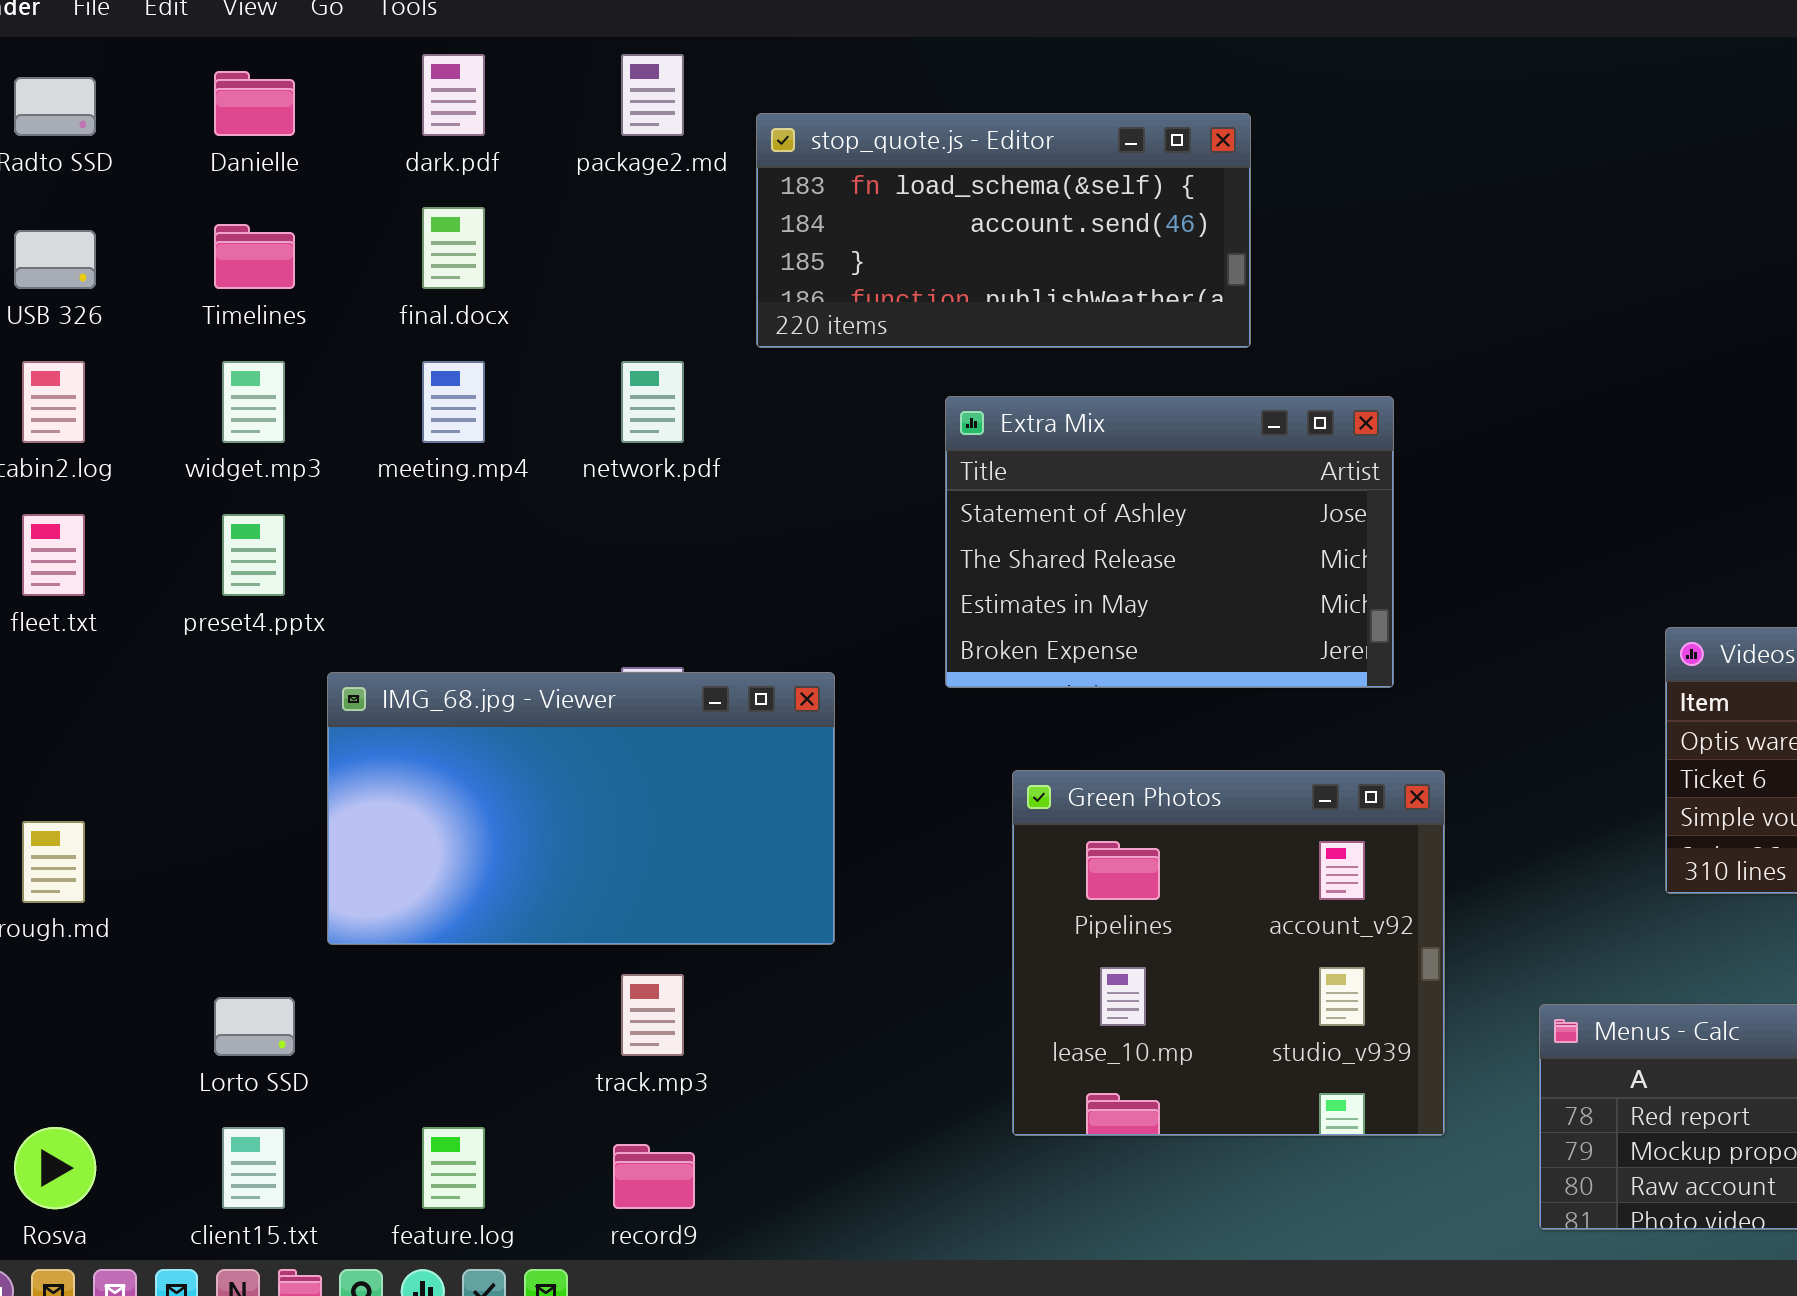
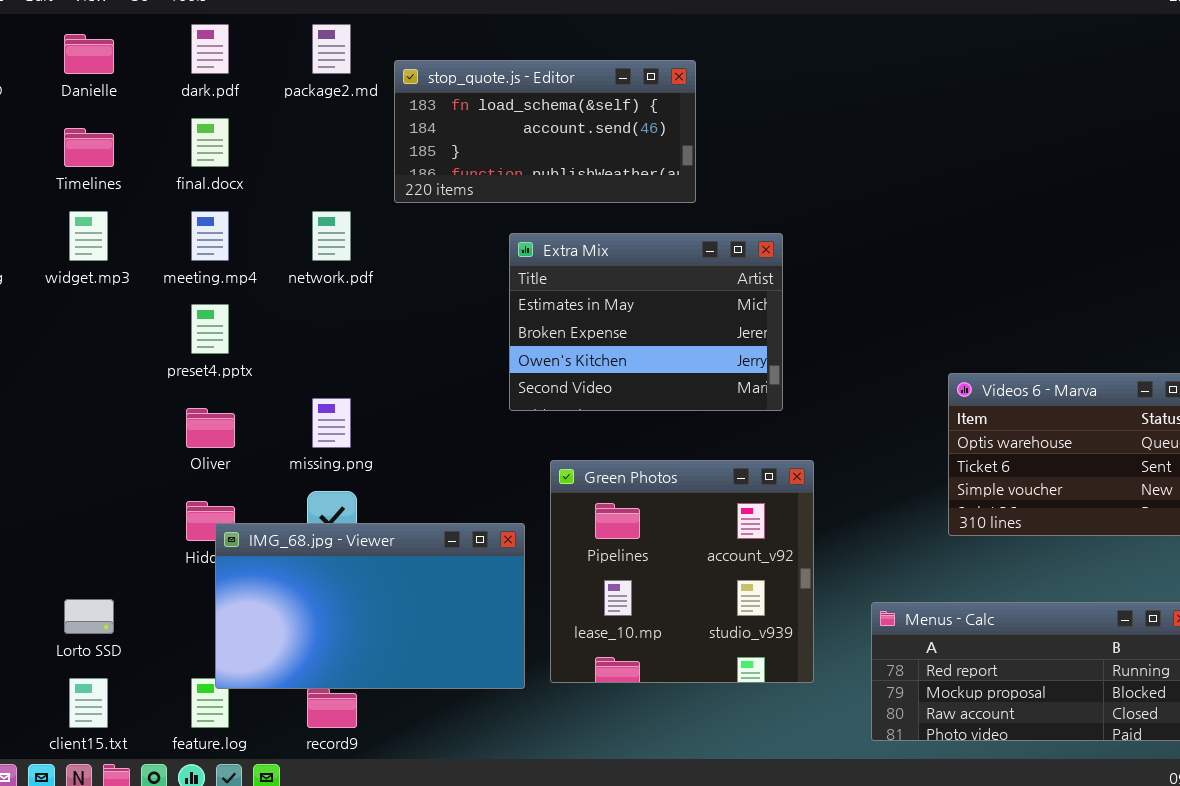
Extra Mix: [945,396,1394,688] -> [509,233,783,411], scrolled down 2 rows
preset4.pptx: [222,514,285,596] -> [191,304,229,354], moved
IMG_68.jpg - Viewer: [327,672,835,945] -> [215,523,525,689], moved

